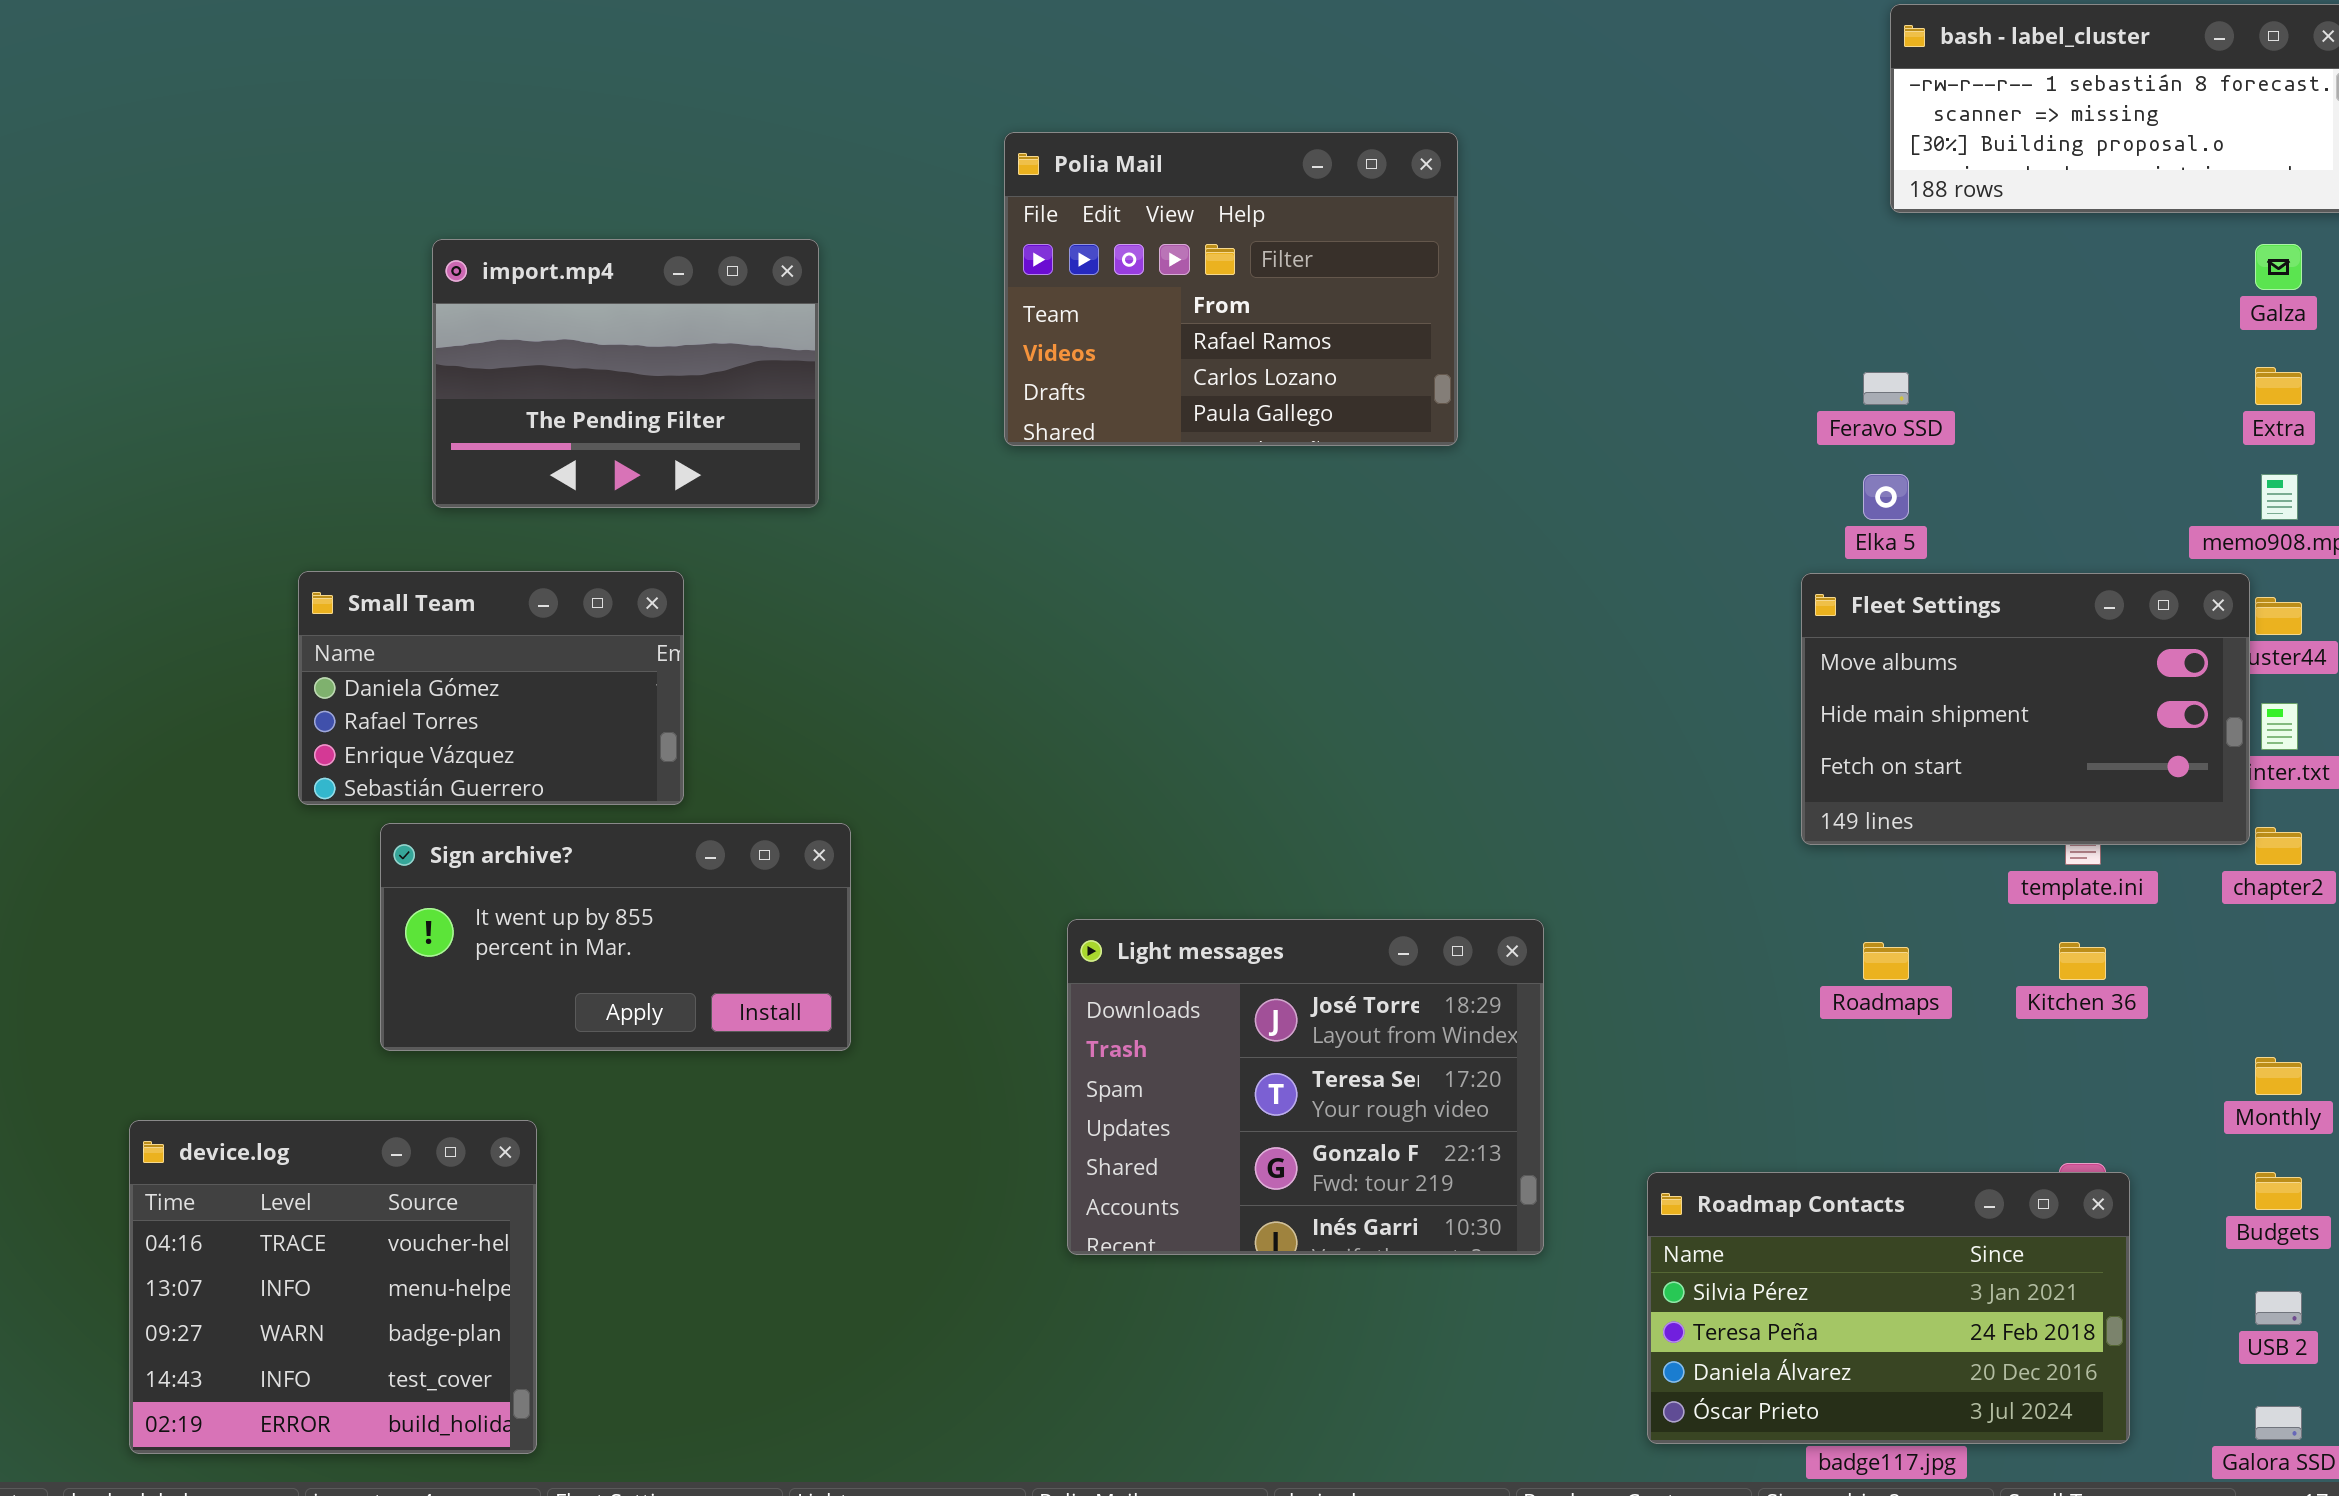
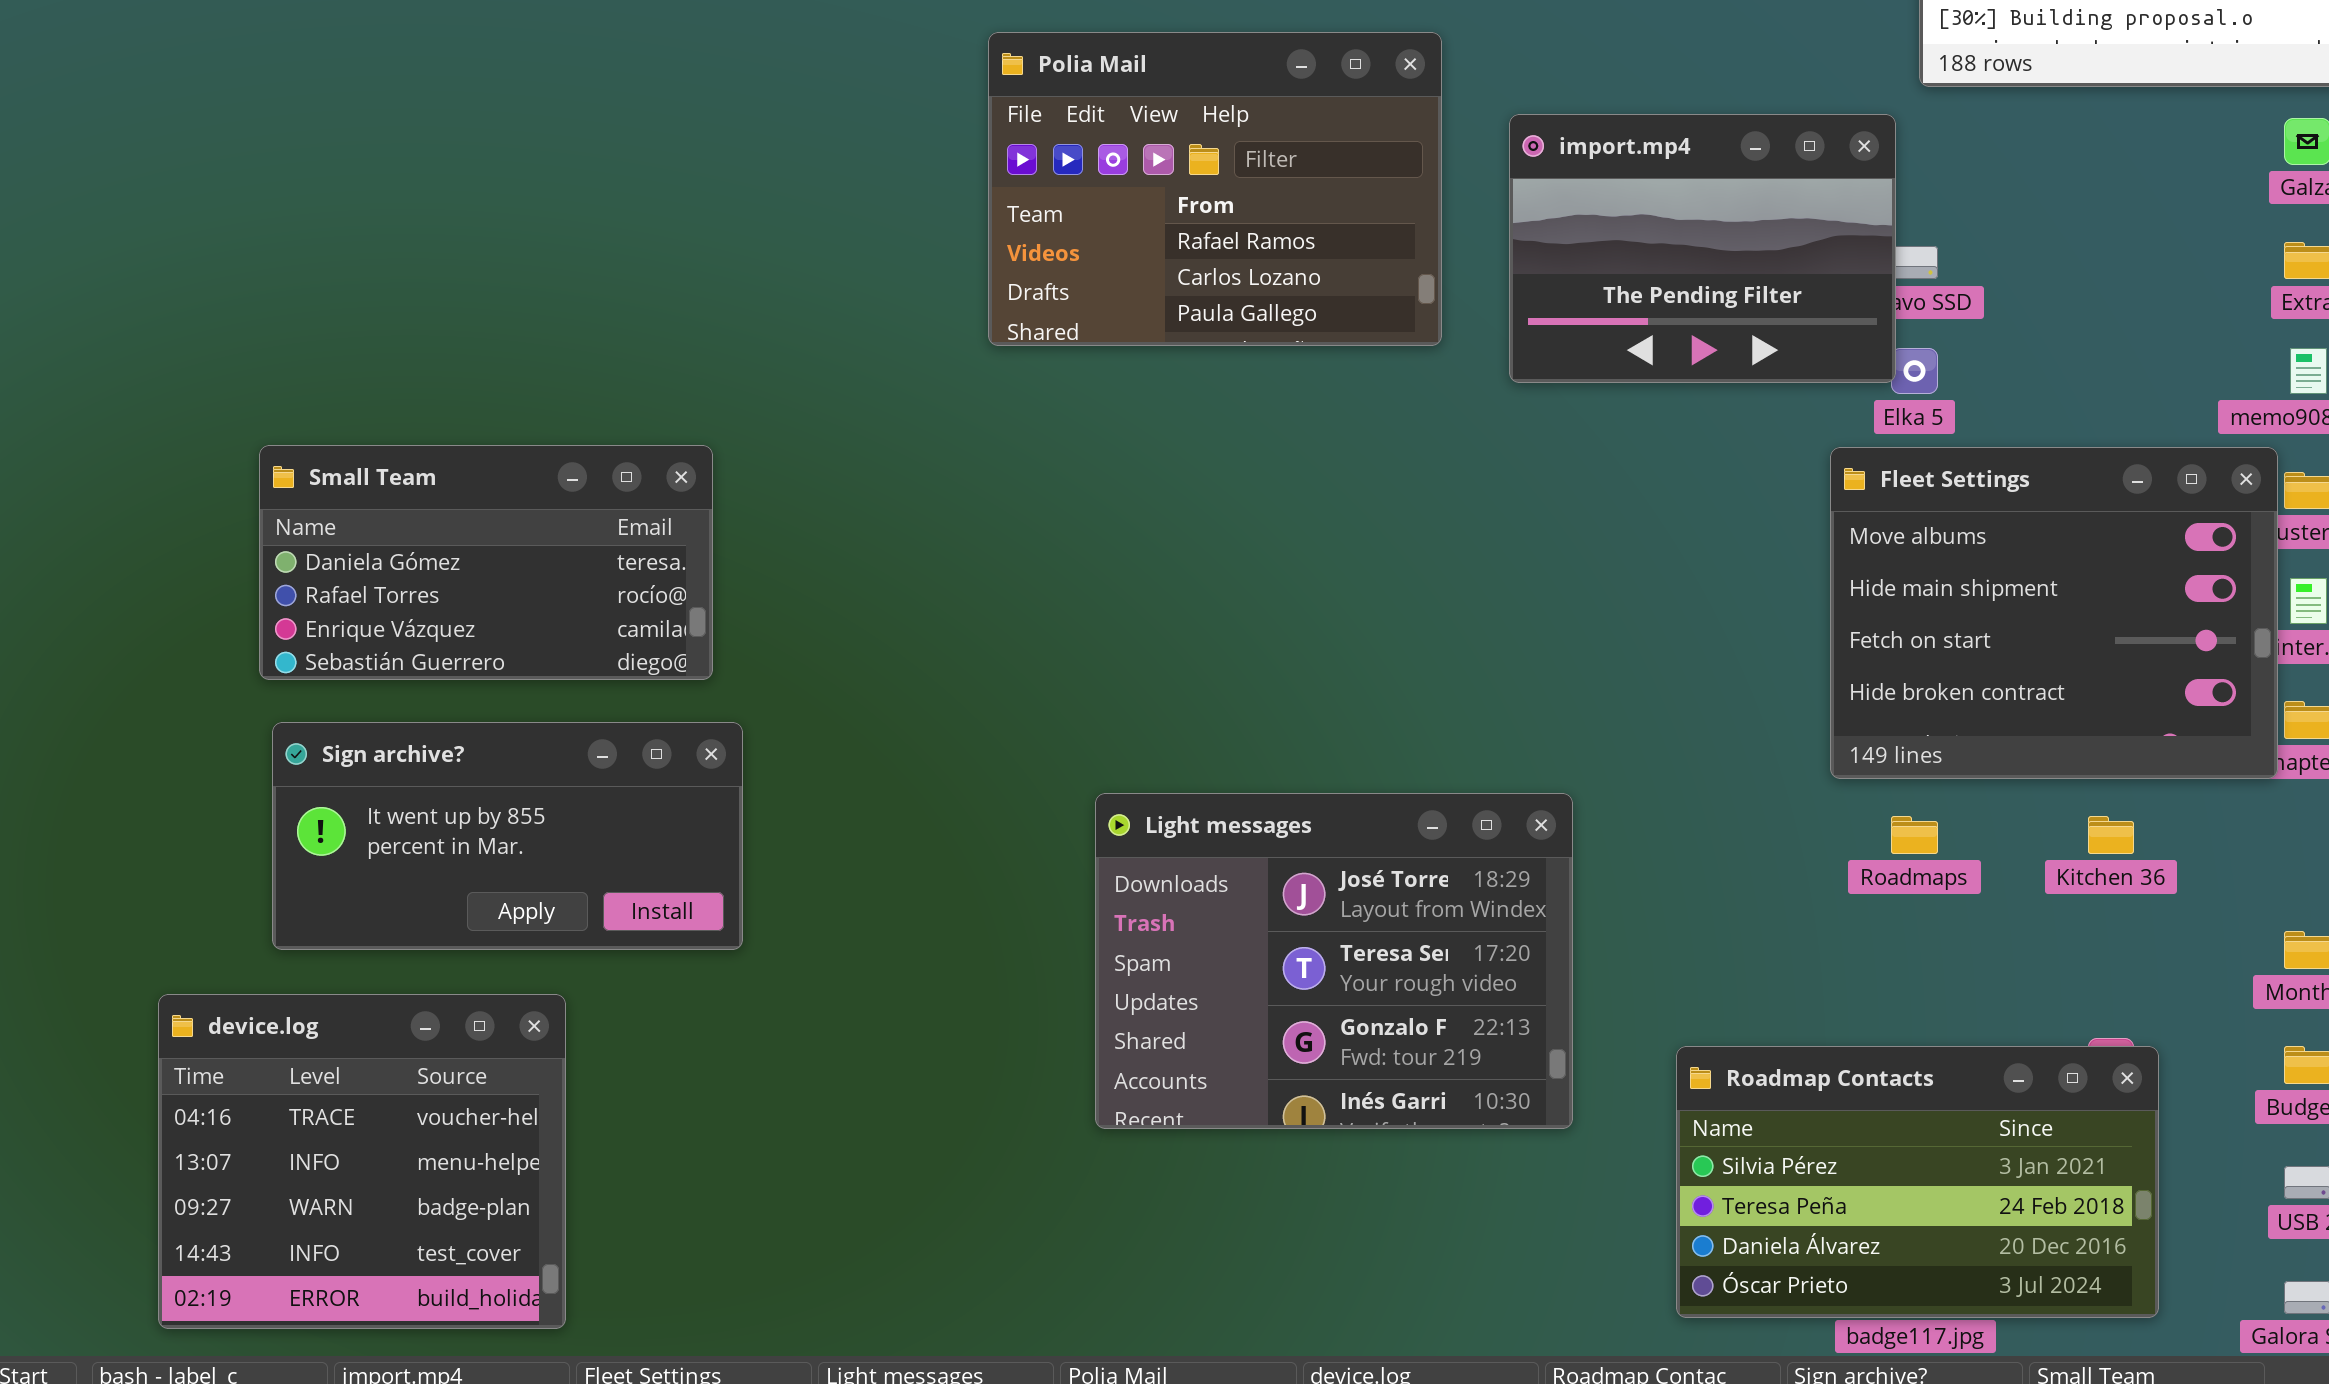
Polia Mail: [1004,132,1458,446] -> [988,32,1442,346], moved
import.mp4: [432,239,819,508] -> [1509,114,1896,383], moved
Small Team: [298,571,684,805] -> [259,445,713,680], resized
Fleet Settings: [1801,573,2250,845] -> [1830,447,2278,779], resized
Sign archive?: [380,823,851,1051] -> [272,722,743,950], moved

